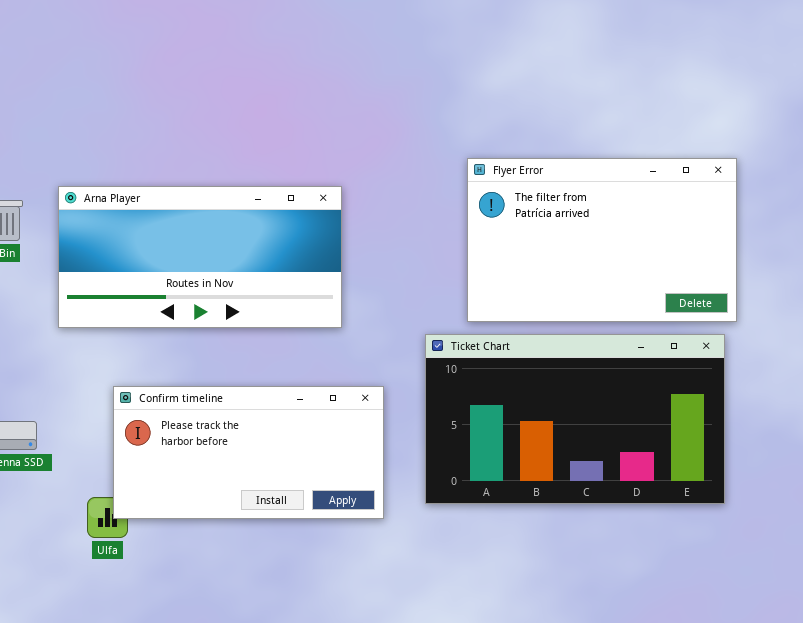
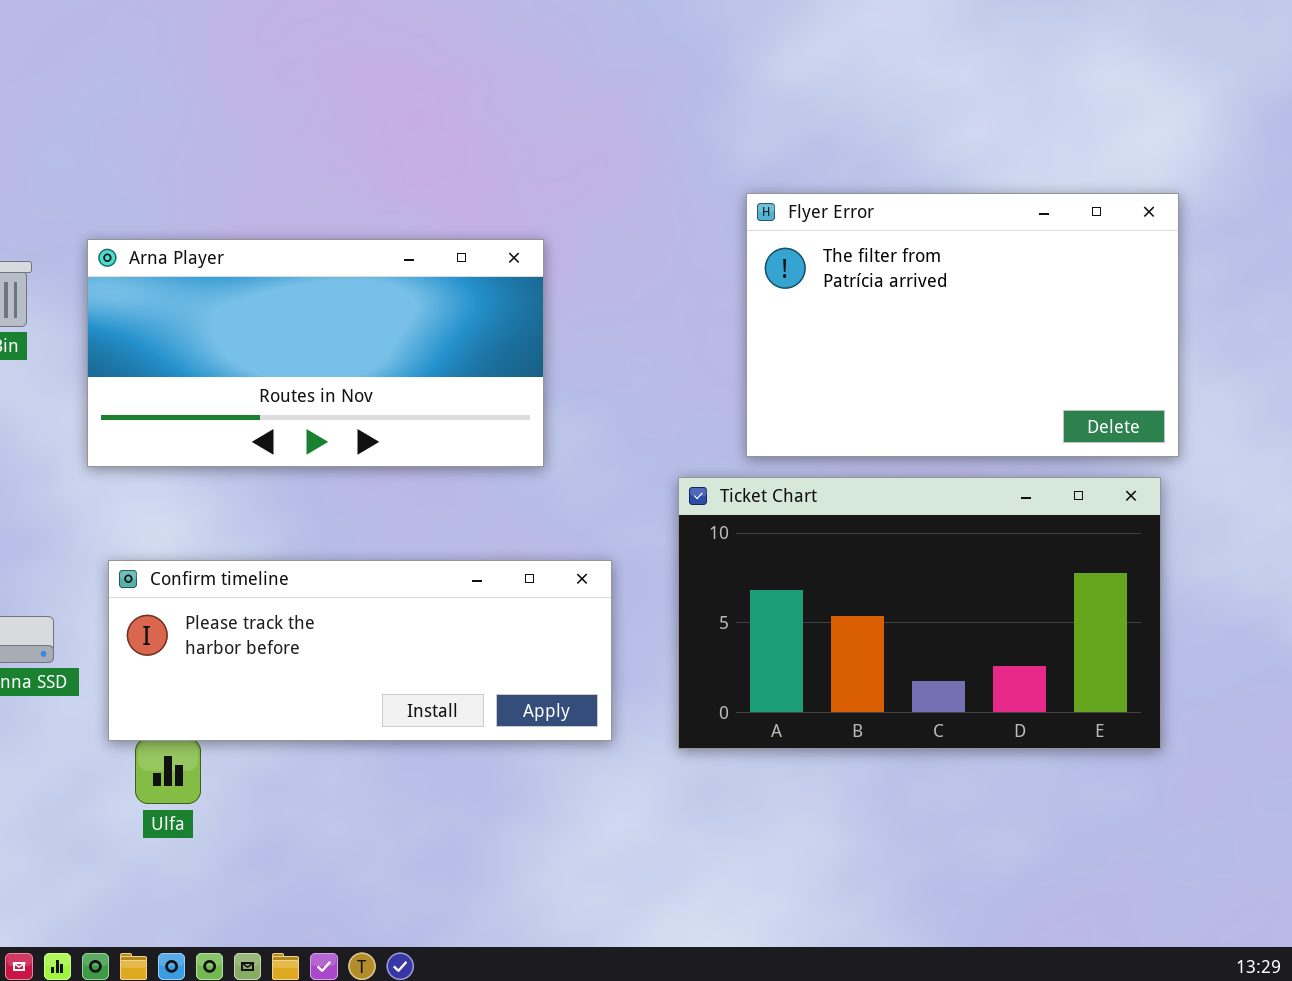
Confirm timeline: [113,386,384,519] -> [108,560,612,741], resized

